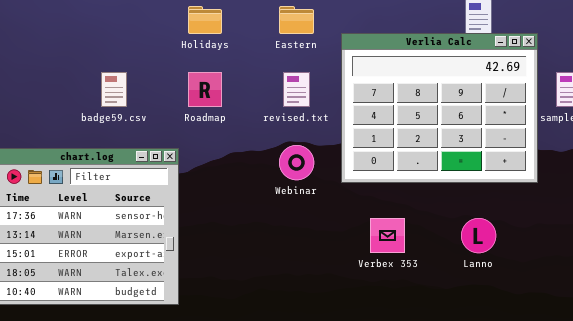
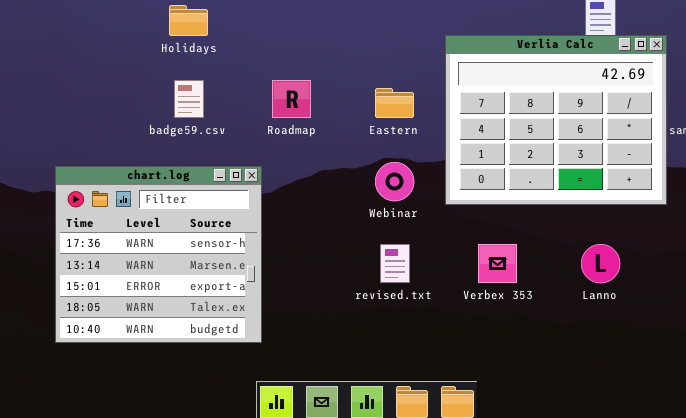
Holidays: [188,6,222,34] -> [169,5,208,36], moved
Eastern: [279,6,314,34] -> [375,88,414,118], moved
revised.txt: [283,72,310,107] -> [380,244,410,283], moved

